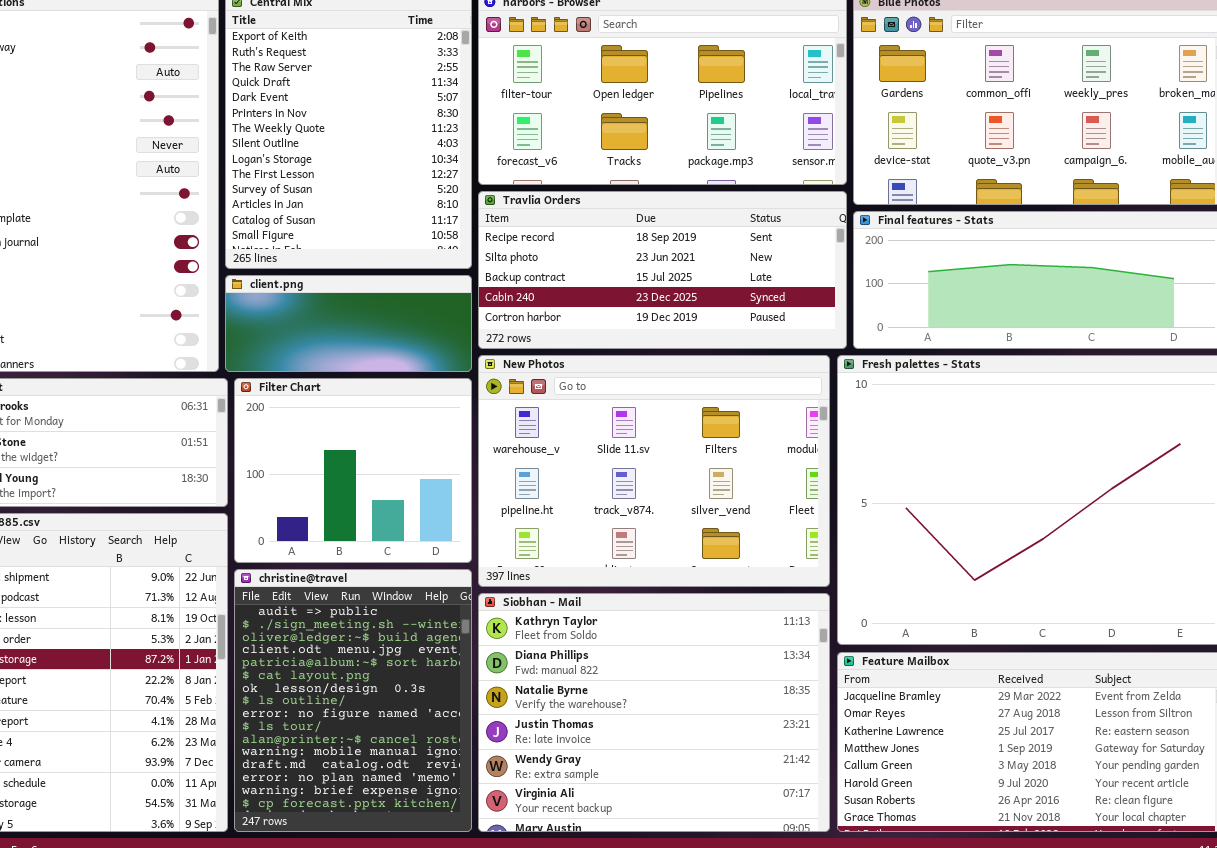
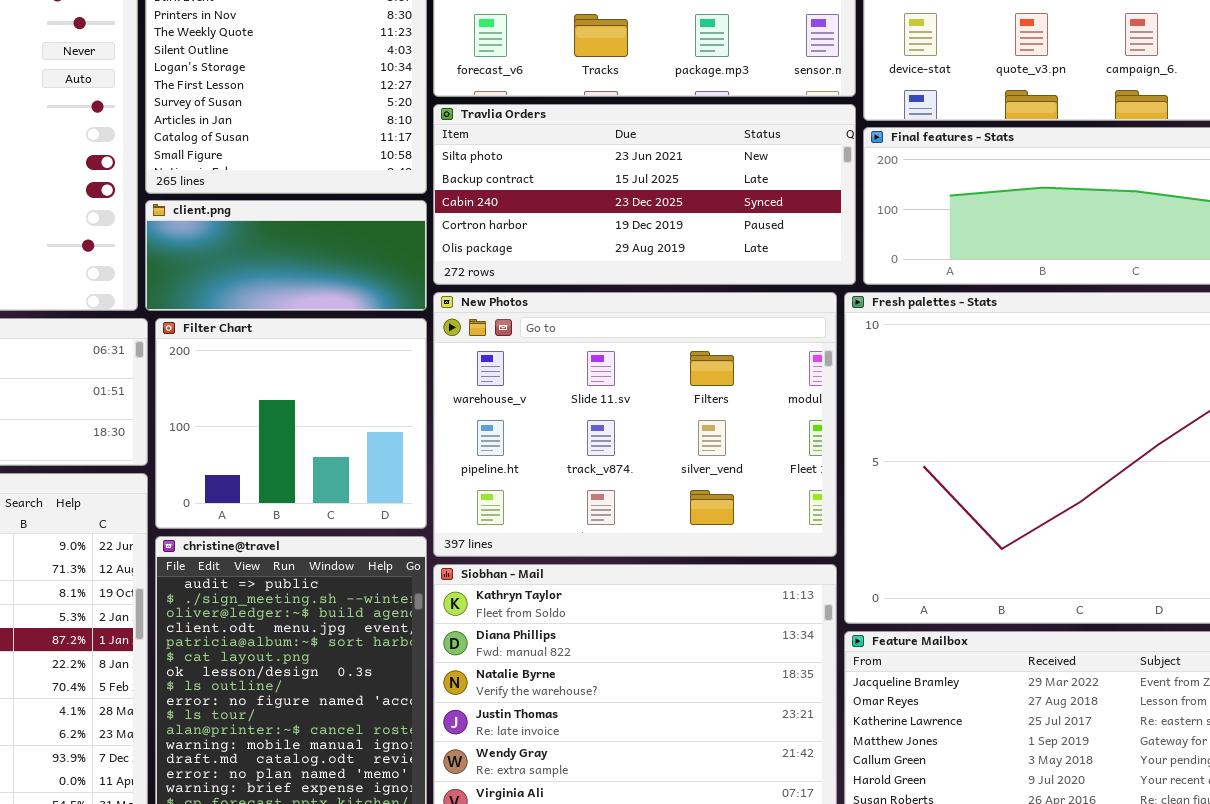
Travlia Orders: [478,191,847,349] -> [433,104,856,285], scrolled down 1 row

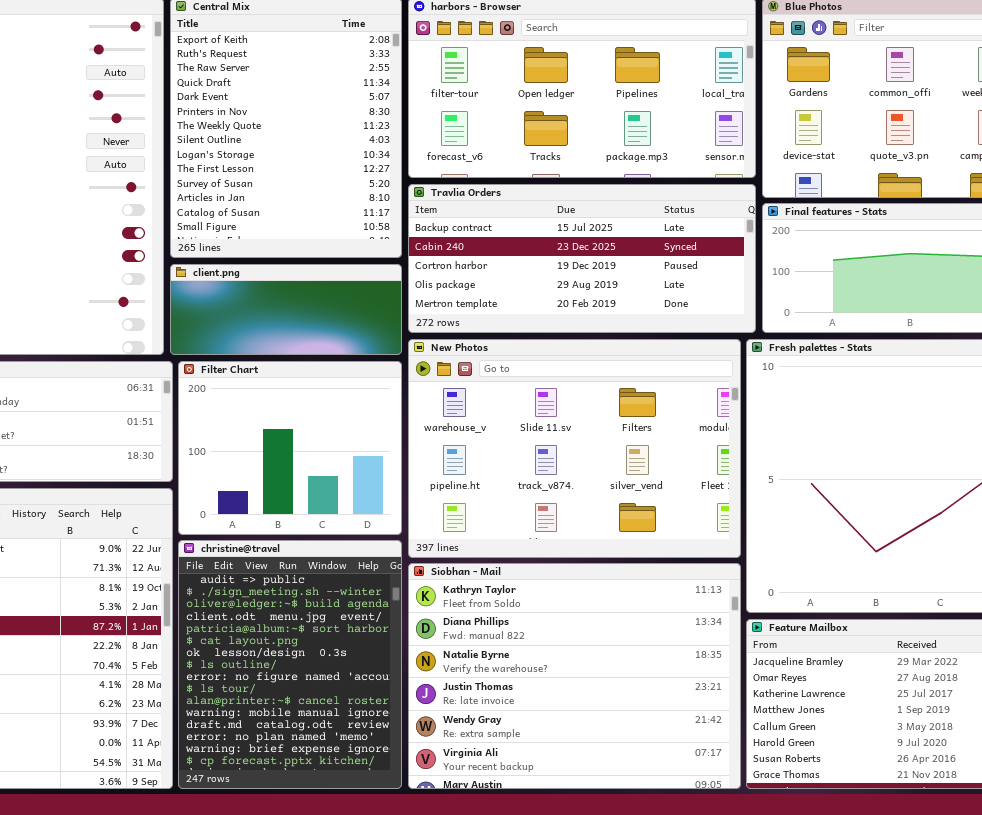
Travlia Orders: [433,104,856,285] -> [408,184,756,333], scrolled down 1 row

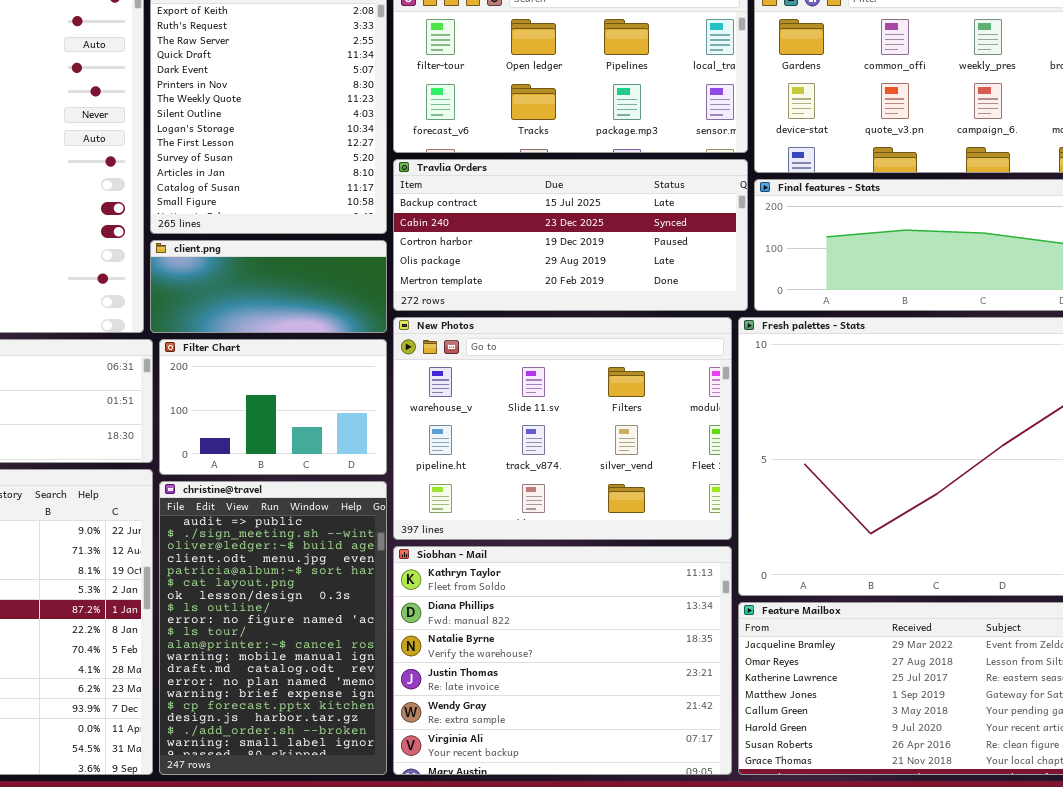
Filter Chart: [178,361,402,535] -> [159,339,387,475], resized
christine@travel: [178,540,402,789] -> [159,481,387,775], resized

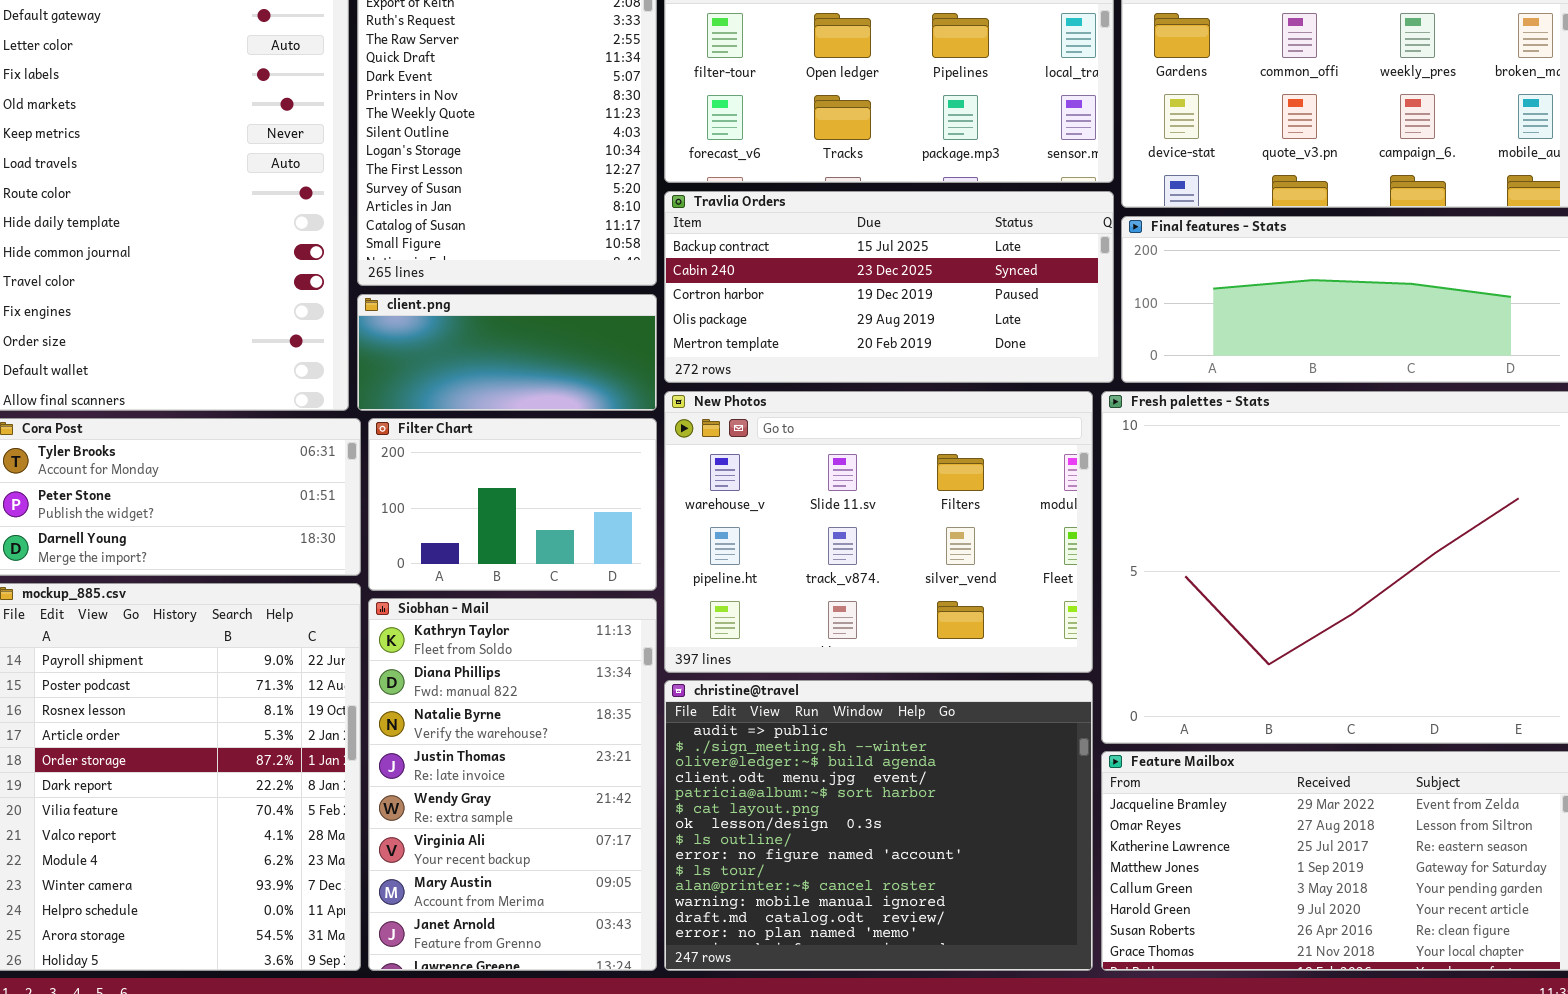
christine@travel: [159,481,387,775] -> [664,680,1093,971], moved, resized
Siobhan - Mail: [393,546,732,775] -> [368,598,657,971], moved, resized

